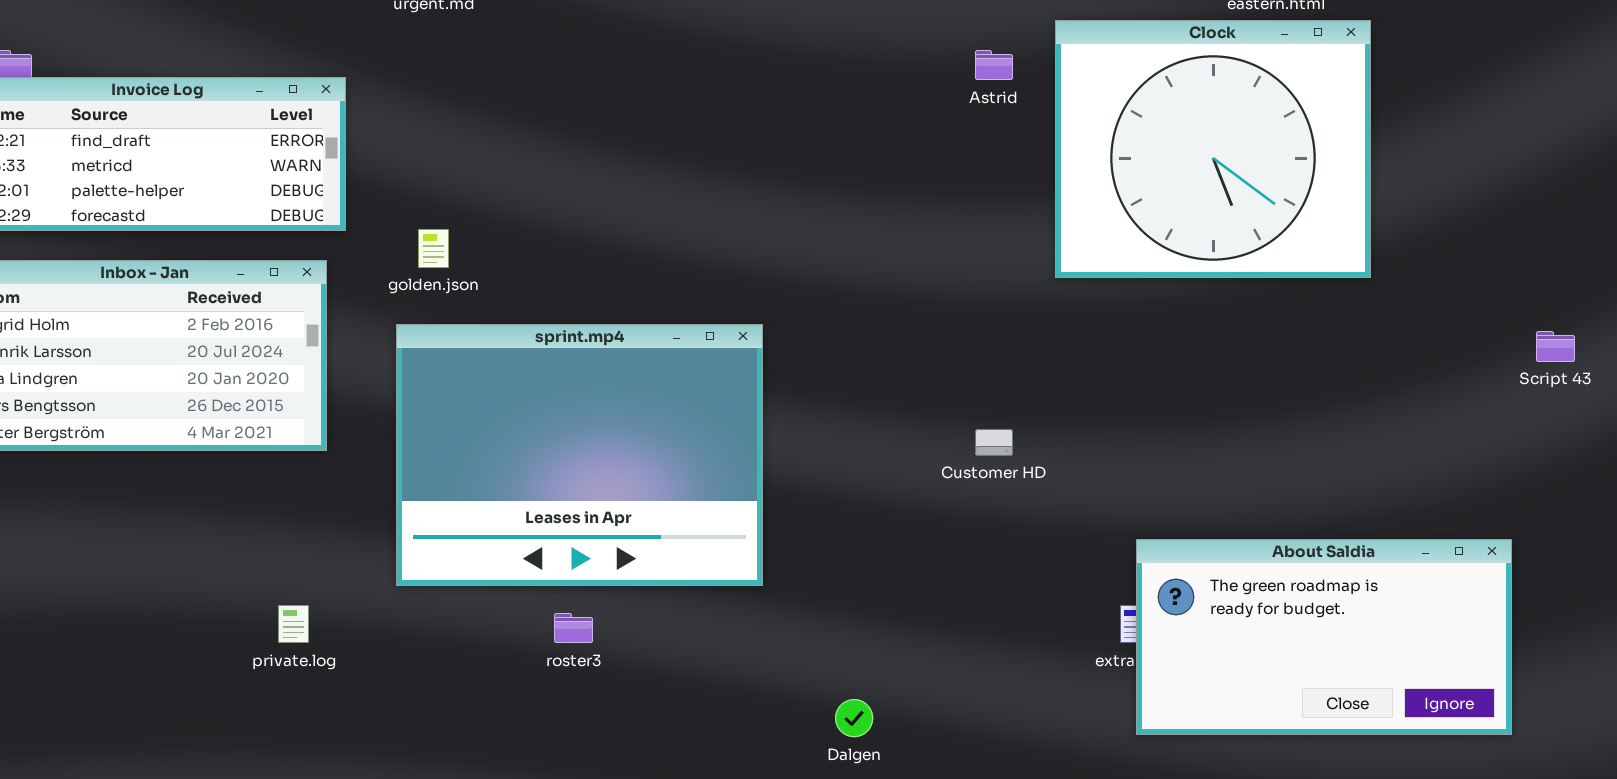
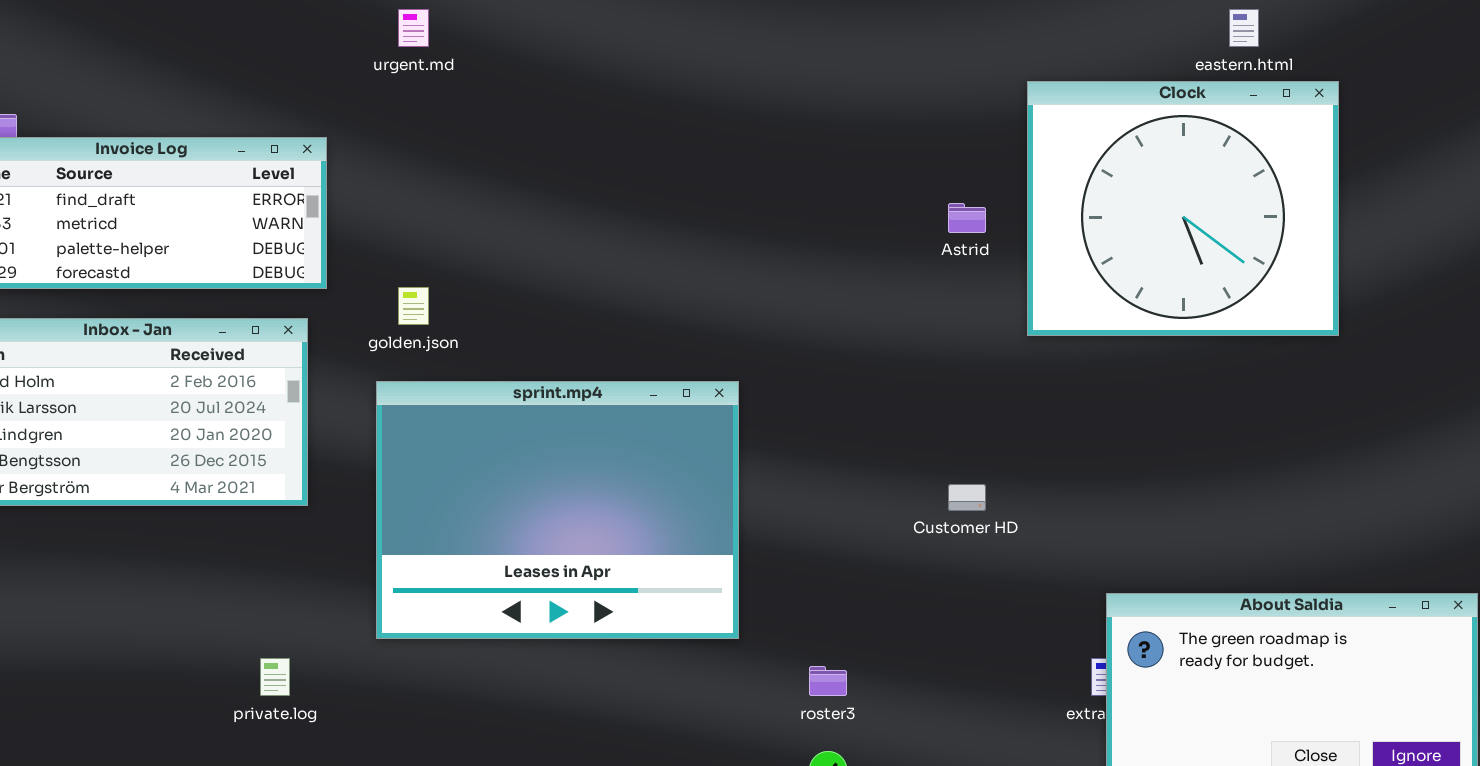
Astrid: [975,50,1013,80] -> [948,203,986,233], moved
roster3: [554,613,593,643] -> [809,666,847,696], moved

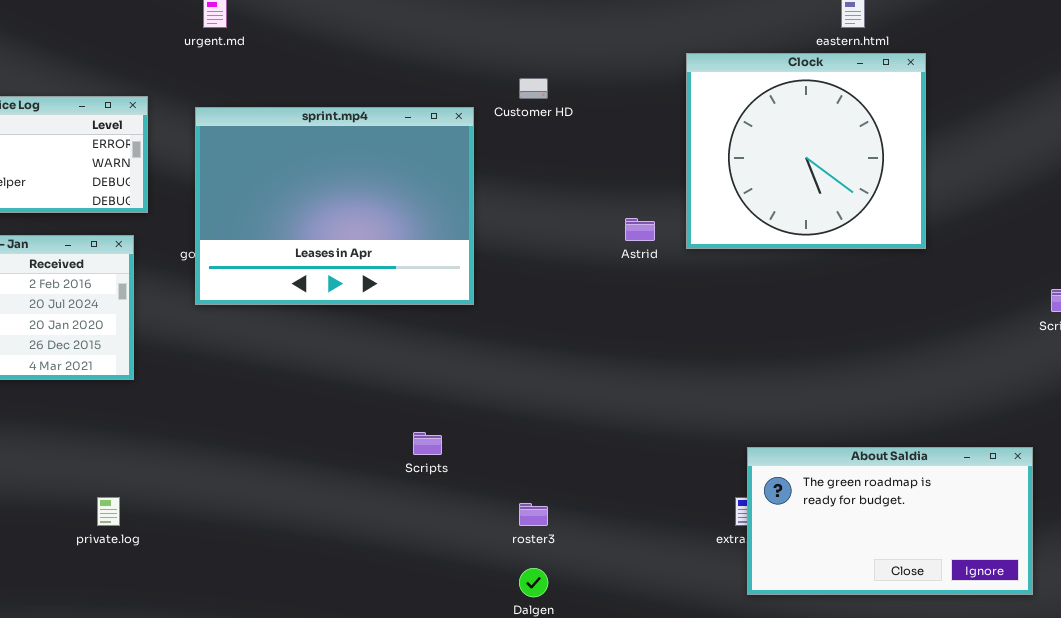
Astrid: [948,203,986,233] -> [625,218,655,241], moved
sprint.mp4: [376,381,739,639] -> [195,107,474,305], moved
Customer HD: [948,484,986,511] -> [519,78,548,99], moved

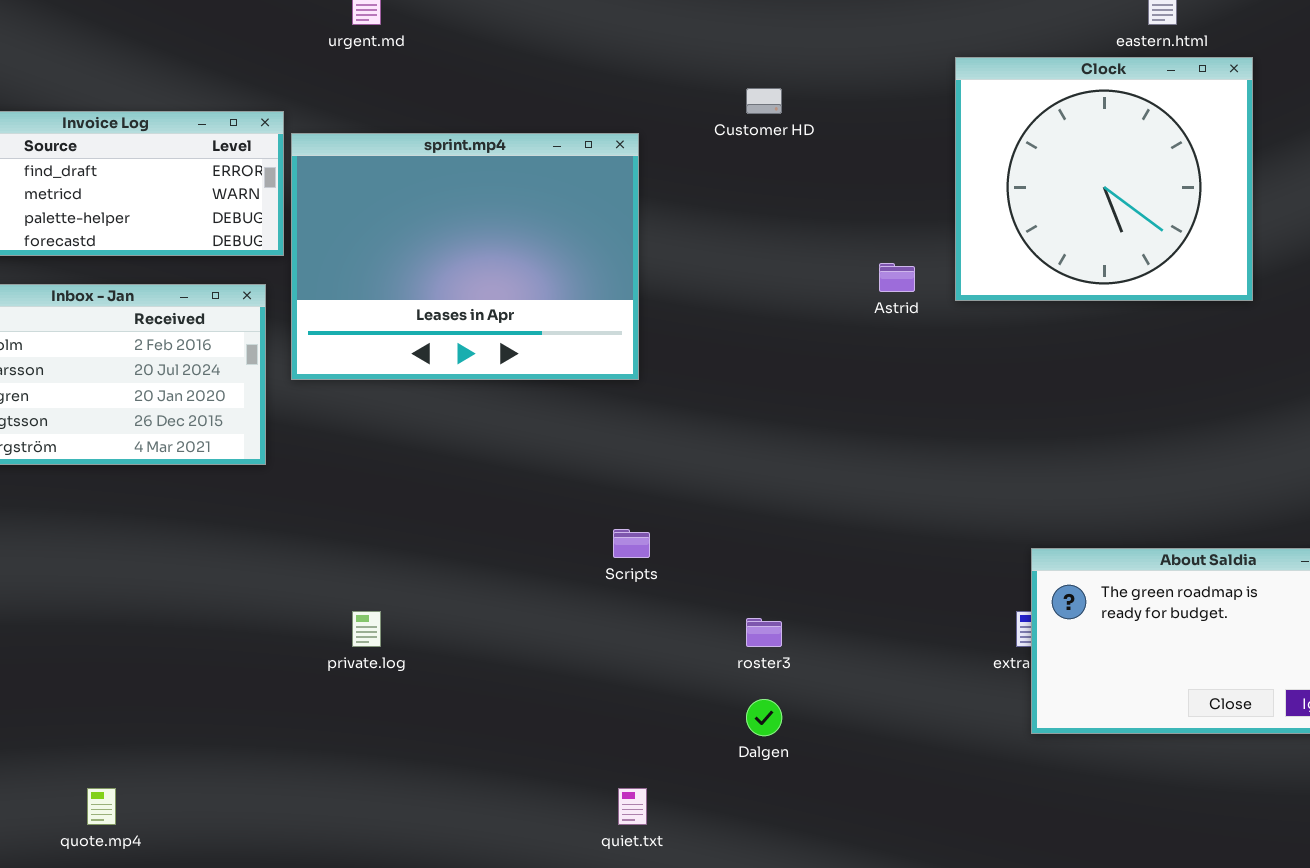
sprint.mp4: [195,107,474,305] -> [291,133,639,380], moved
private.log: [97,497,120,526] -> [352,611,381,647], moved

